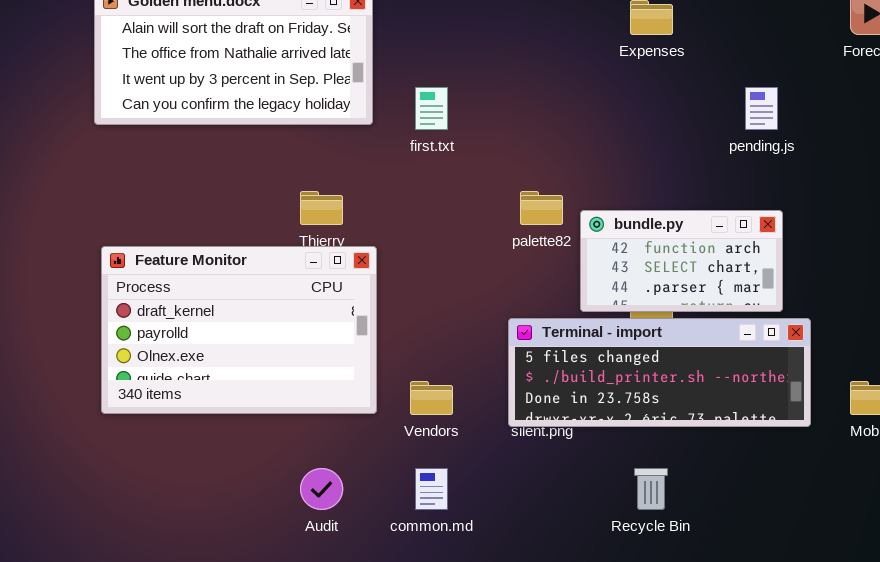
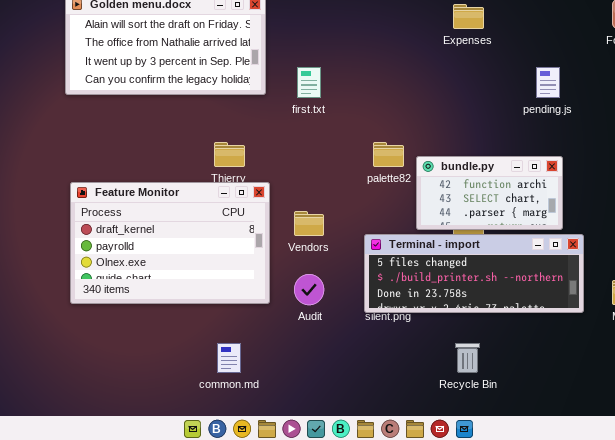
Vendors: [410,381,453,415] -> [294,211,324,236], moved
Audit: [300,468,343,510] -> [294,274,324,305], moved
common.md: [415,468,448,510] -> [217,343,241,373], moved

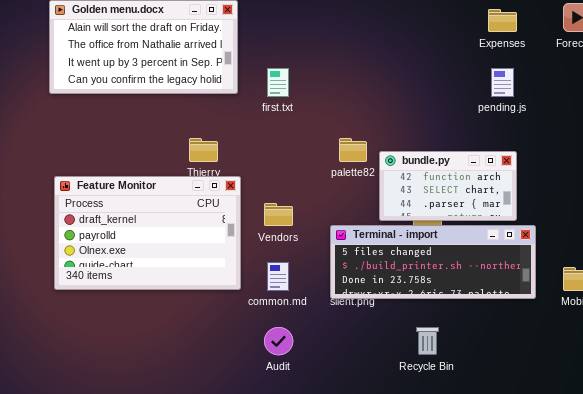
Expenses: [453,4,484,29] -> [488,9,517,32], moved
Audit: [294,274,324,305] -> [264,327,293,355], moved
common.md: [217,343,241,373] -> [267,262,289,291], moved

